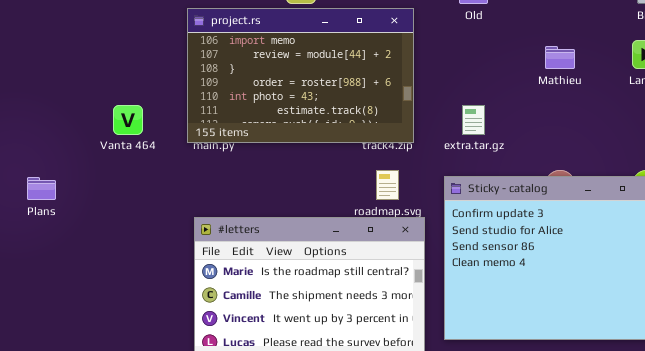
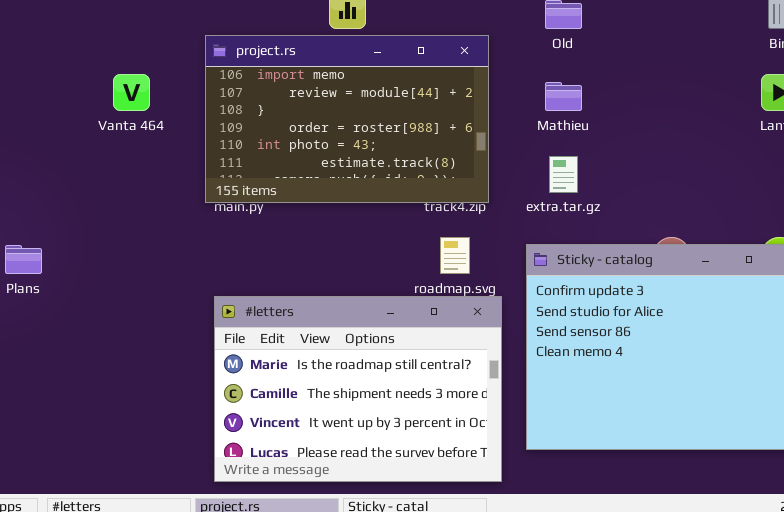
Mathieu: [545,46,575,69] -> [545,82,582,111], moved
Vanta 464: [113,105,143,135] -> [113,74,150,111], moved

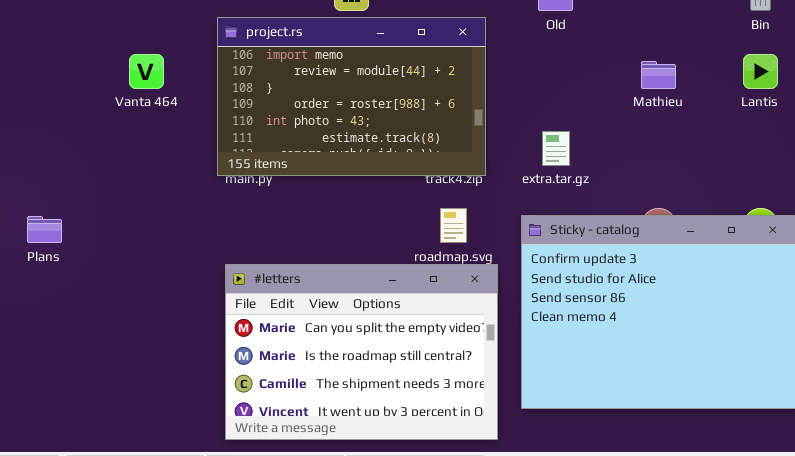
Mathieu: [545,82,582,111] -> [641,61,676,89], moved
#letters: [214,296,502,482] -> [225,264,498,440], scrolled up 1 row

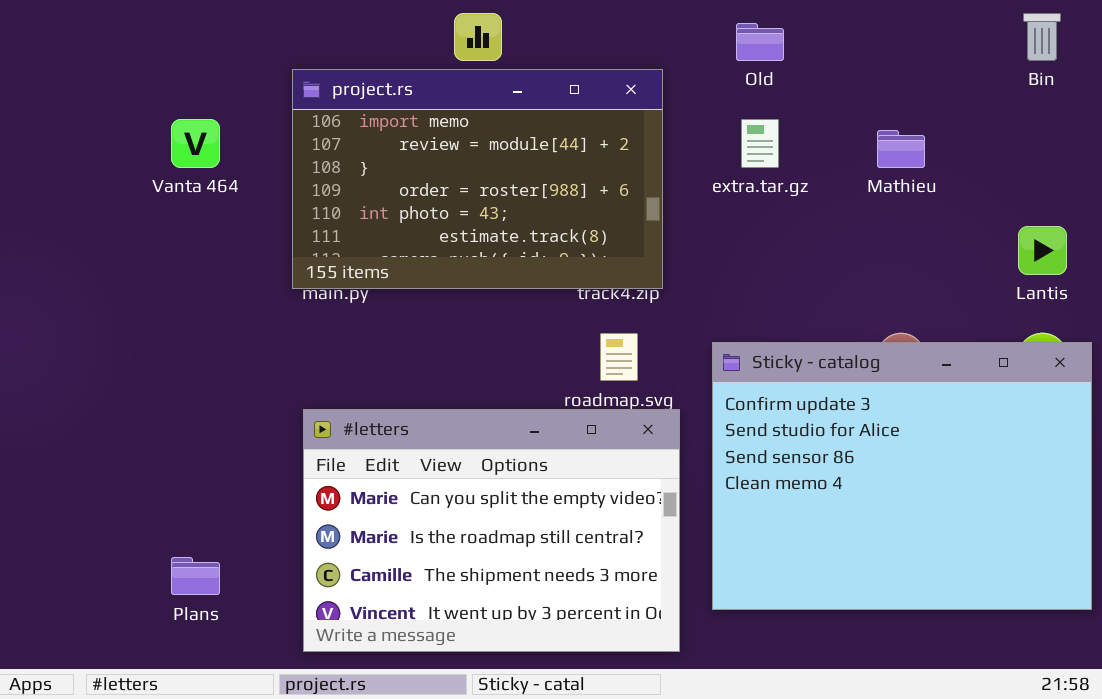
Lantis: [743,54,778,89] -> [1018,226,1067,275], moved
extra.tar.gz: [542,131,570,166] -> [741,119,779,168], moved
Plans: [27,216,62,243] -> [171,557,220,595], moved

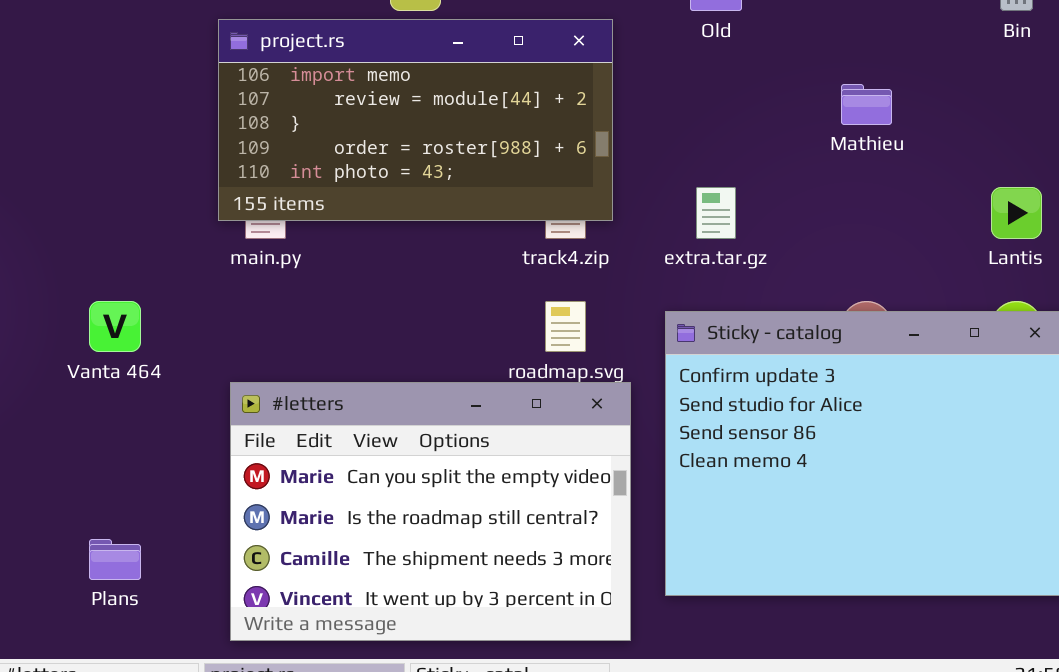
project.rs: [292,69,663,289] -> [218,19,613,221], resized
Vanta 464: [171,119,220,168] -> [89,301,141,352], moved
extra.tar.gz: [741,119,779,168] -> [696,187,736,239], moved

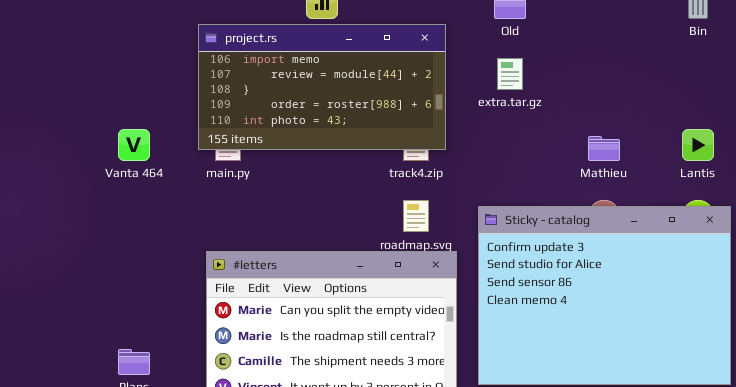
Mathieu: [841,84,892,125] -> [588,136,620,161], moved
extra.tar.gz: [696,187,736,239] -> [497,58,523,90], moved
Vanta 464: [89,301,141,352] -> [118,129,150,161], moved

